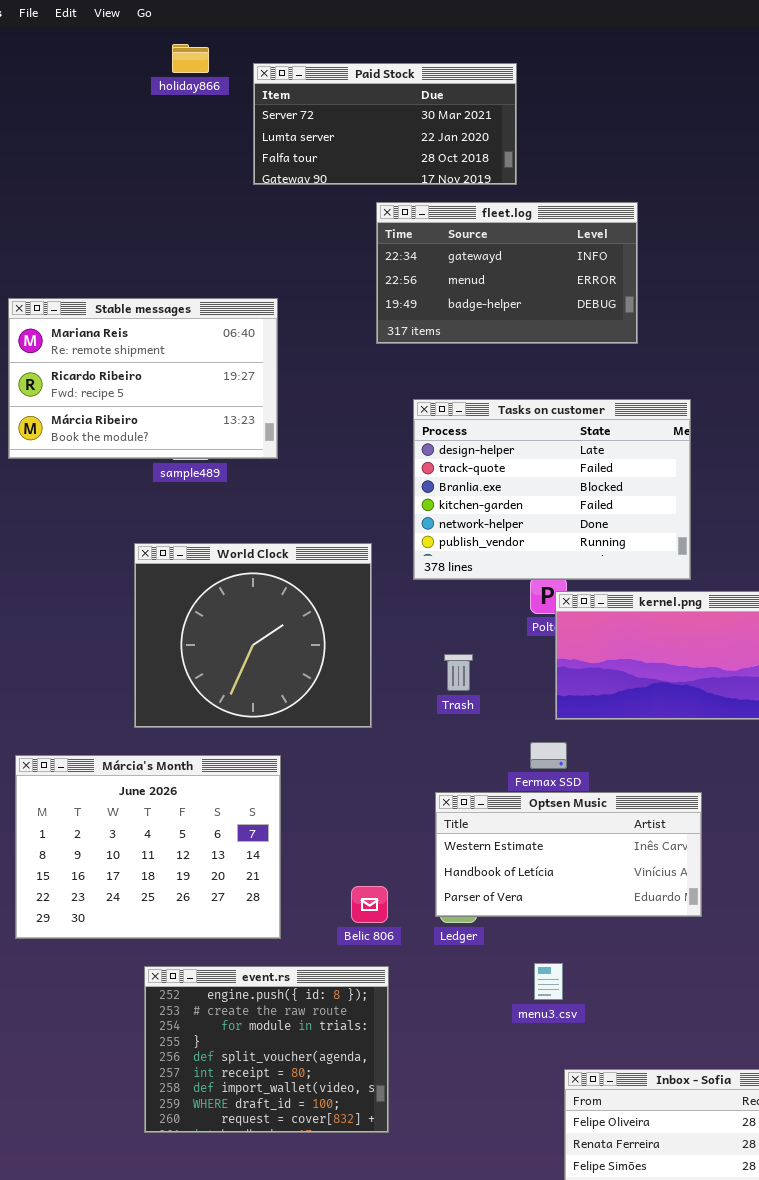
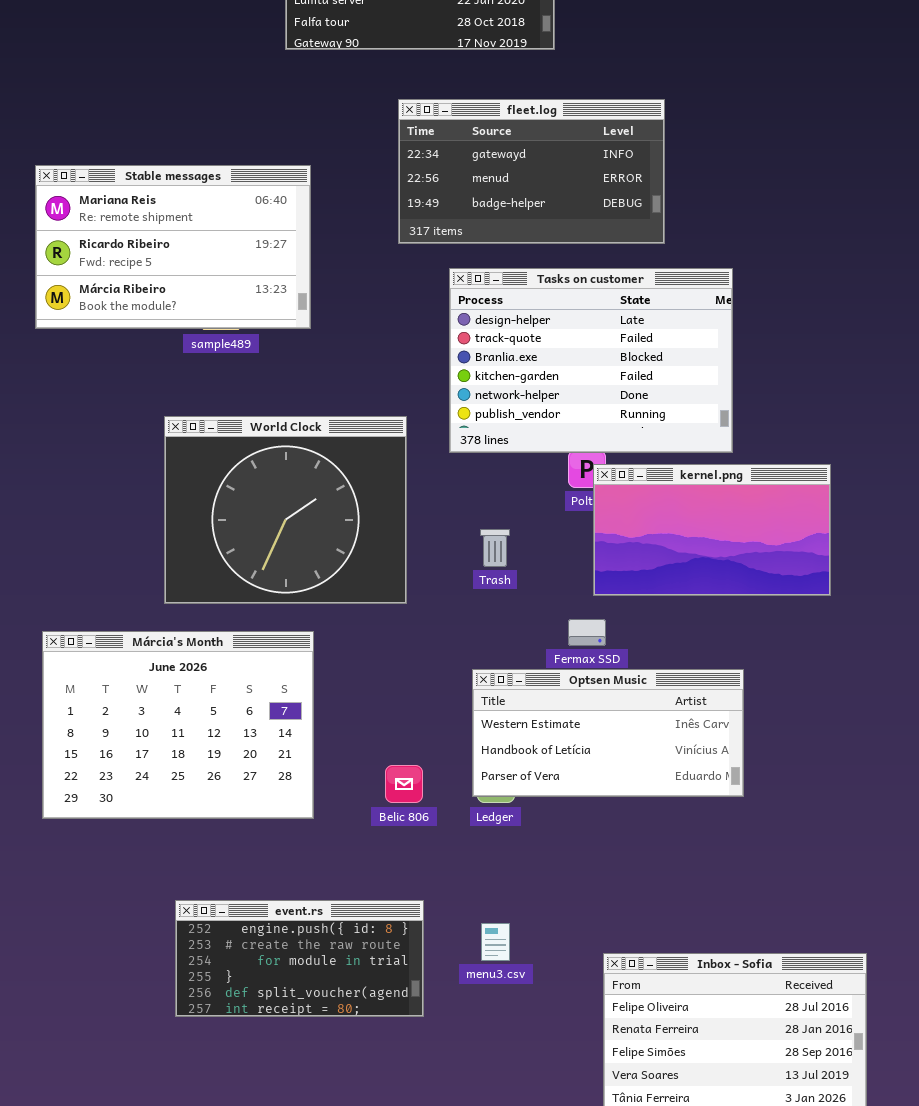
fleet.log: [376,202,638,344] -> [398,99,665,244], moved
menu3.csv: [534,963,563,1000] -> [481,923,510,961], moved
event.rs: [144,966,389,1133] -> [175,900,424,1017], resized

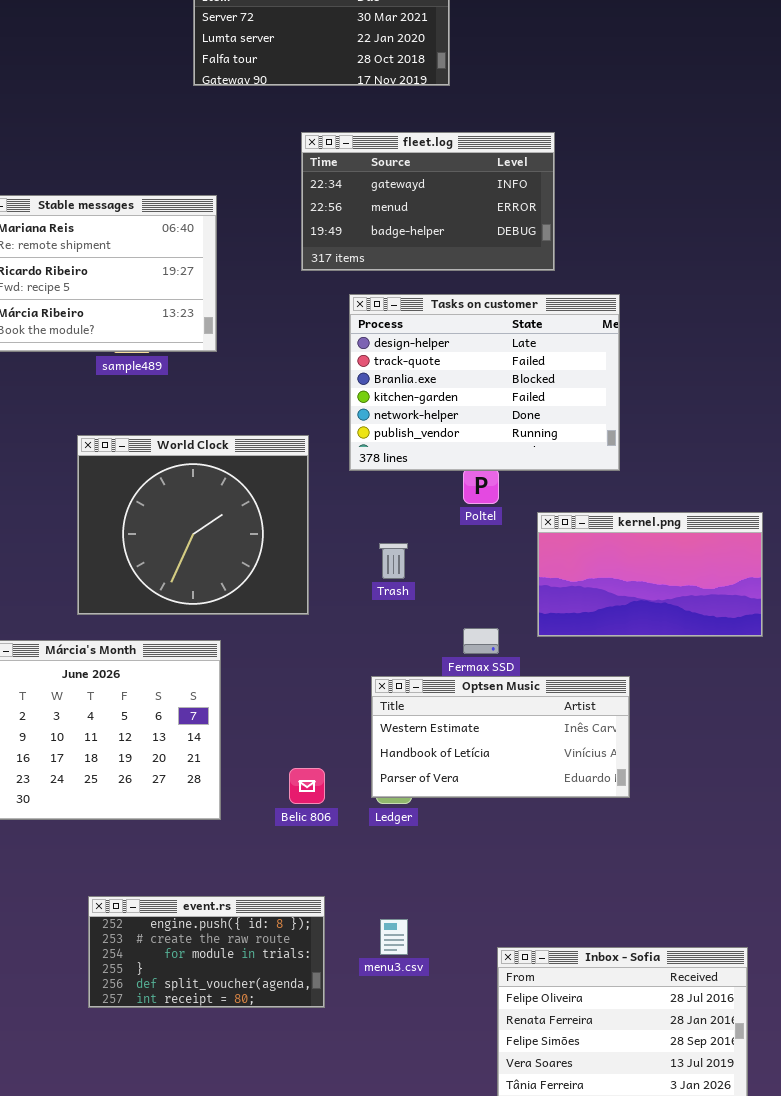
kernel.png: [593,464,831,596] -> [537,512,763,637], moved

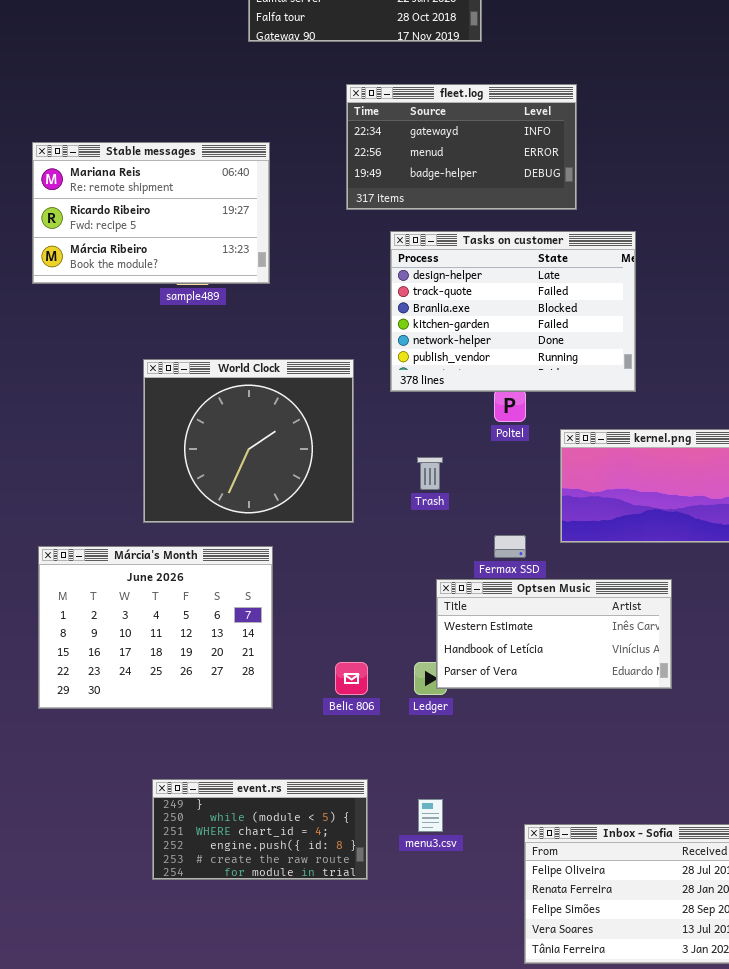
Optsen Music: [371,676,630,798] -> [436,579,672,689], moved
event.rs: [88,896,325,1008] -> [152,779,368,880], scrolled up 3 rows

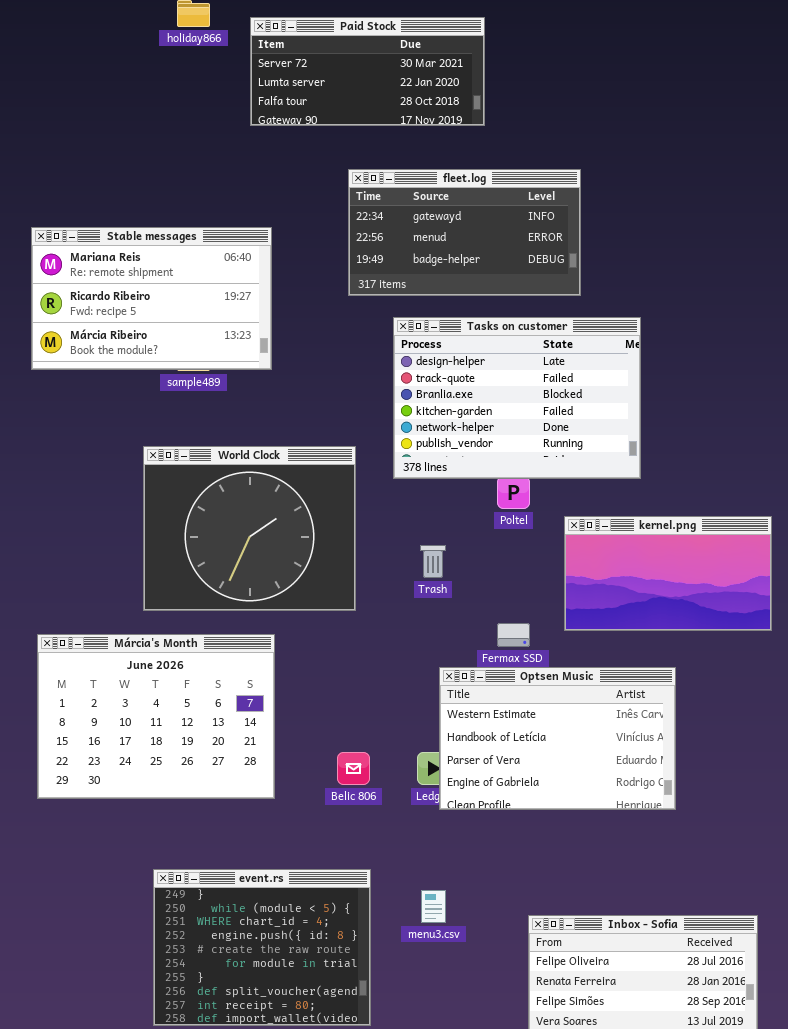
Optsen Music: [436,579,672,689] -> [439,667,676,810], resized
event.rs: [152,779,368,880] -> [153,869,371,1026], resized

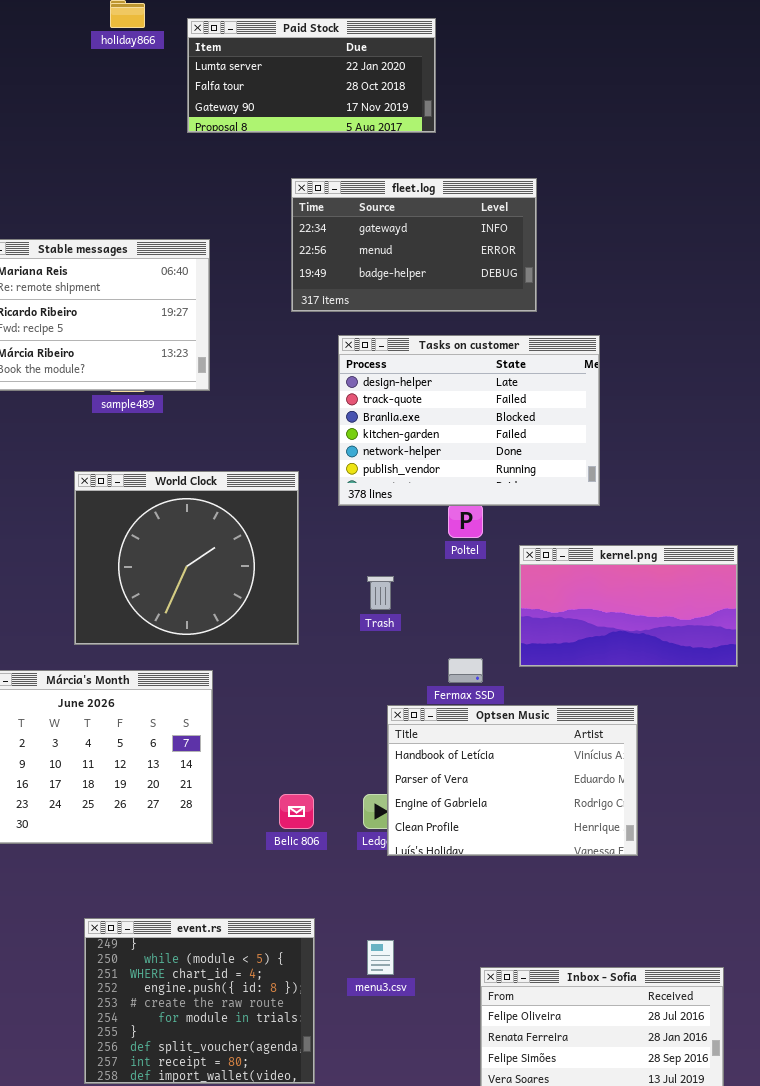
Paid Stock: [250,17,485,126] -> [187,18,436,133], scrolled down 1 row
Optsen Music: [439,667,676,810] -> [387,705,638,856], scrolled down 1 row

